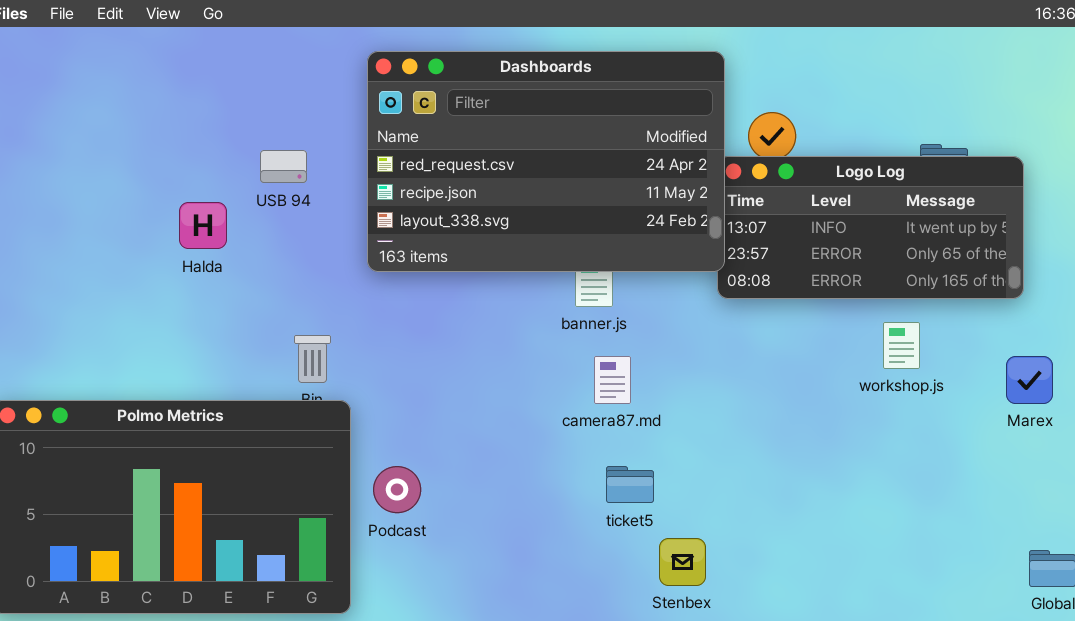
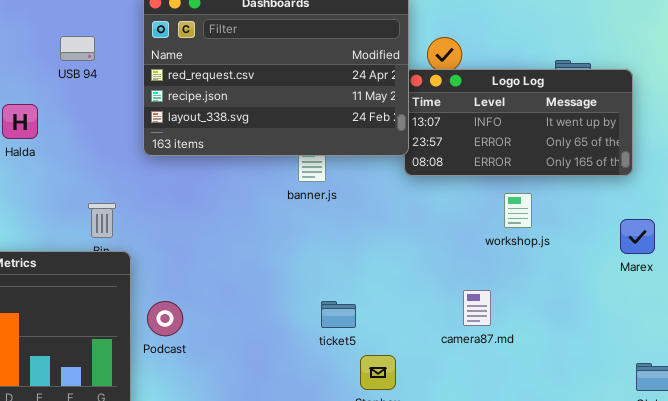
USB 94: [260,150,307,183] -> [60,36,95,61], moved
workshop.js: [883,322,920,369] -> [504,193,532,228], moved
camera87.md: [594,356,631,404] -> [463,290,491,326], moved

